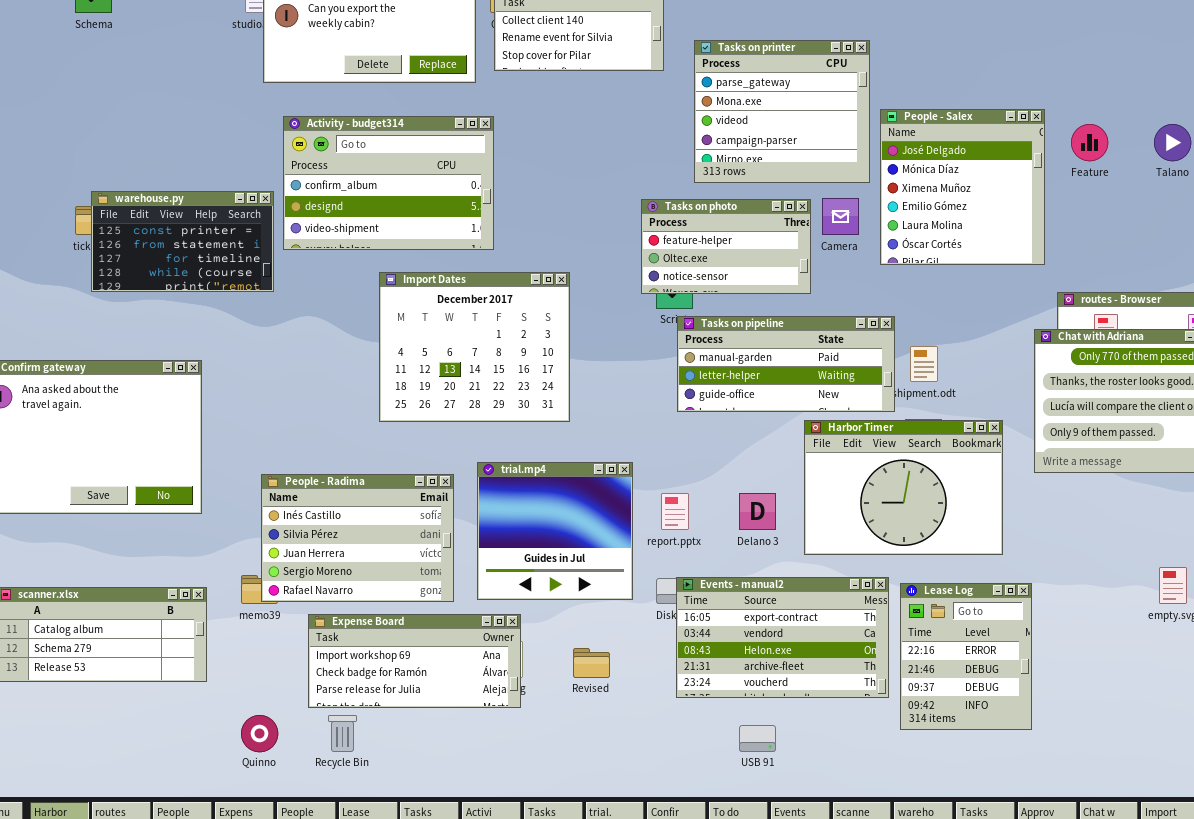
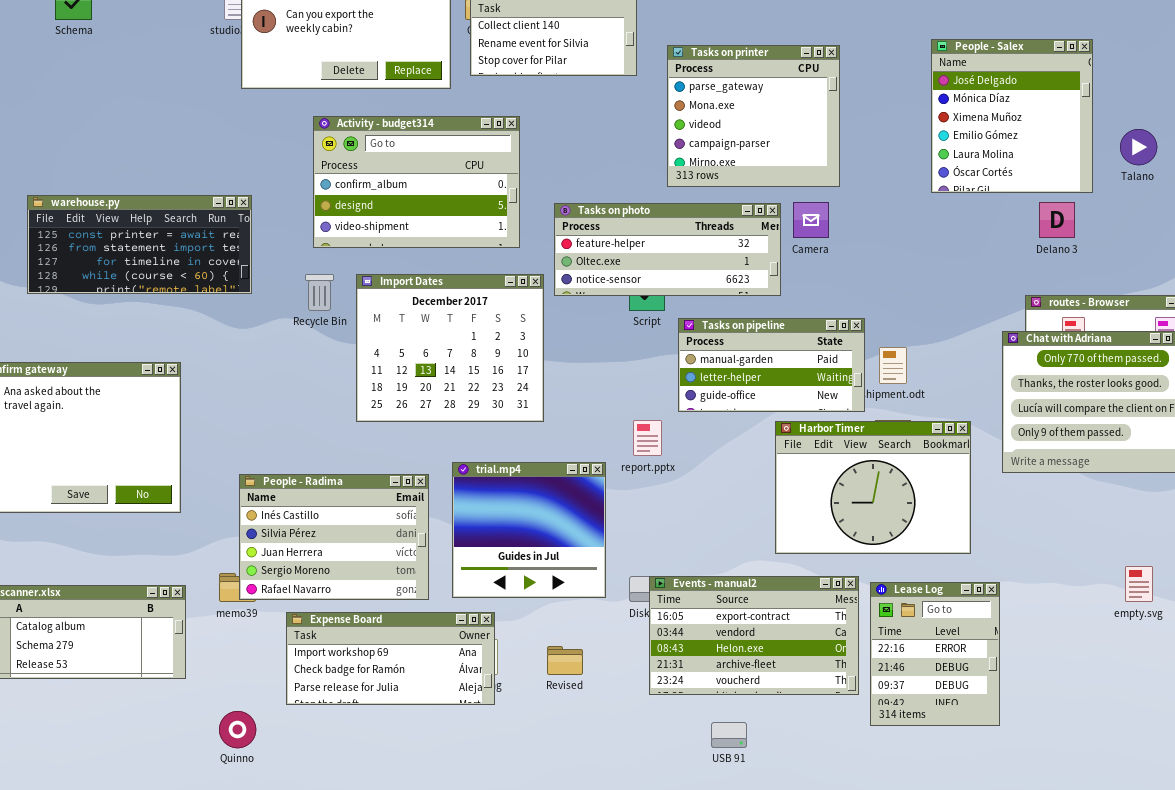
People - Salex: [880,109,1045,265] -> [931,39,1093,193], moved
Activity - budget314: [283,116,494,250] -> [313,116,520,248], moved
warehouse.py: [91,191,274,292] -> [27,195,252,294], resized
Tasks on photo: [641,199,811,294] -> [554,203,781,296], resized
Tasks on pipeline: [677,316,895,412] -> [678,318,865,412], resized
report.pptx: [661,493,689,530] -> [633,420,662,456], moved
Delano 3: [739,493,776,530] -> [1039,202,1075,238], moved
Recycle Bin: [328,715,357,752] -> [305,274,334,311], moved

